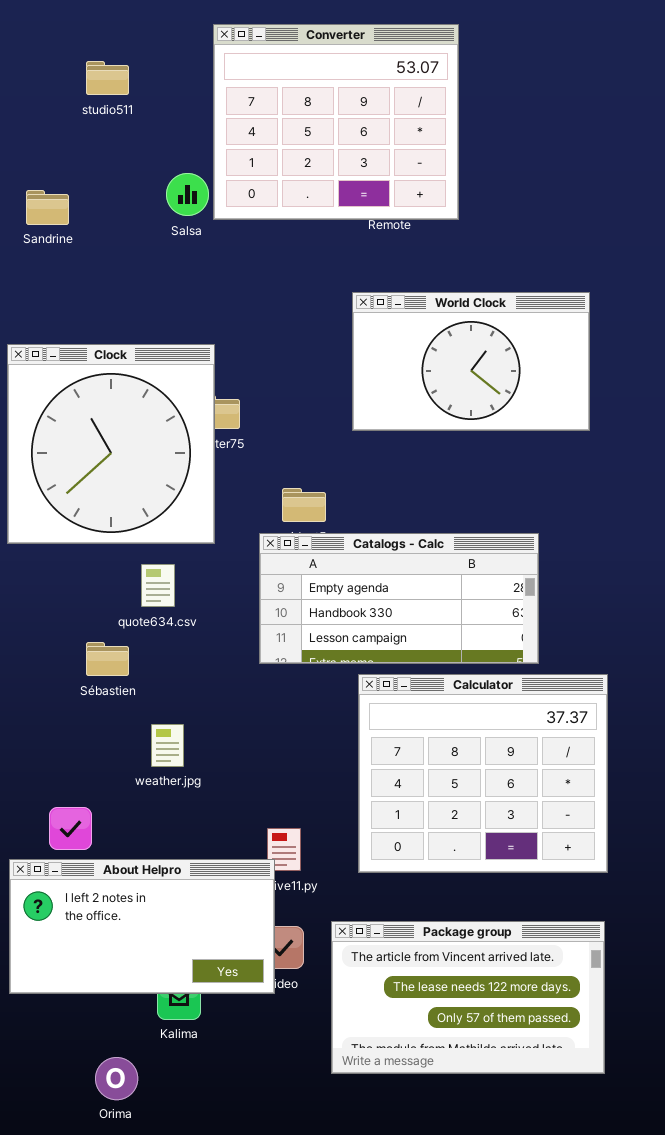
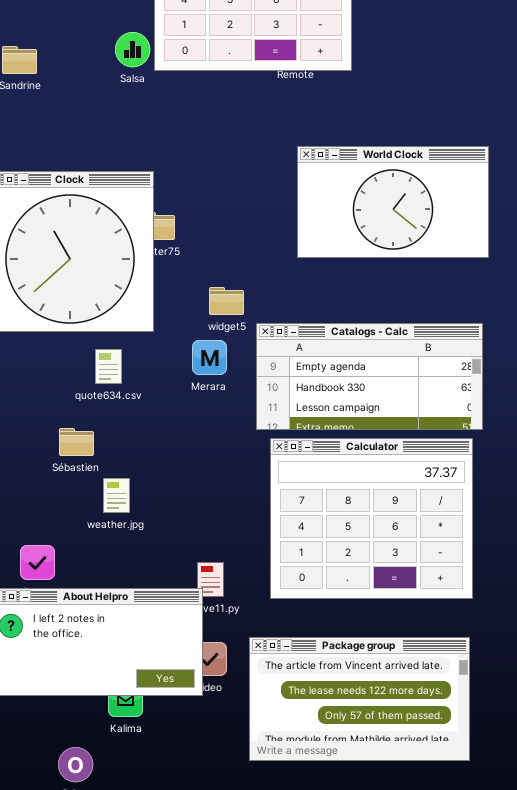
World Clock: [352,292,590,431] -> [297,146,489,258], moved
Catalogs - Calc: [259,533,539,664] -> [256,323,483,430], moved
Sébastien: [86,642,129,676] -> [59,428,94,456], moved

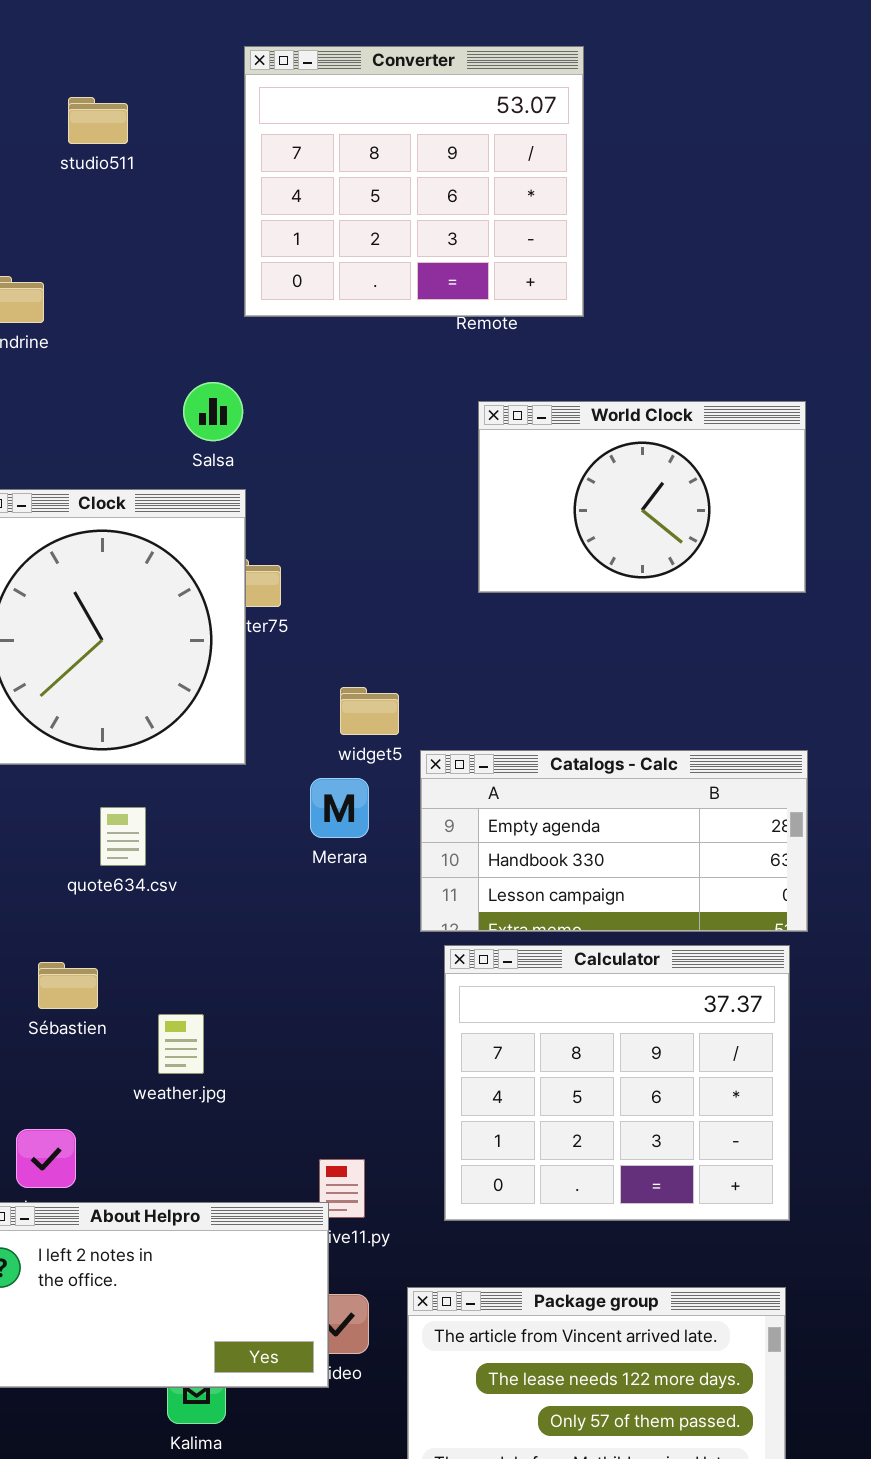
Salsa: [115,32,150,67] -> [183,382,243,441], moved
World Clock: [297,146,489,258] -> [478,401,806,593], moved
quote634.csv: [95,349,122,384] -> [100,807,146,866], moved
Sébastien: [59,428,94,456] -> [38,962,98,1009], moved

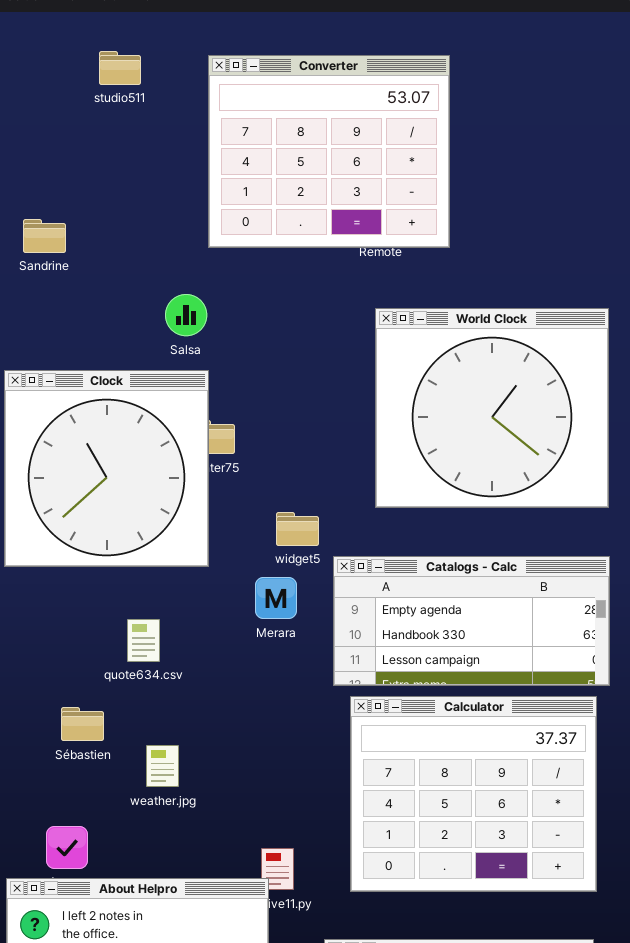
studio511: [68,97,128,144] -> [99,51,141,85], moved
World Clock: [478,401,806,593] -> [375,308,609,508], resized
quote634.csv: [100,807,146,866] -> [127,619,160,662], moved

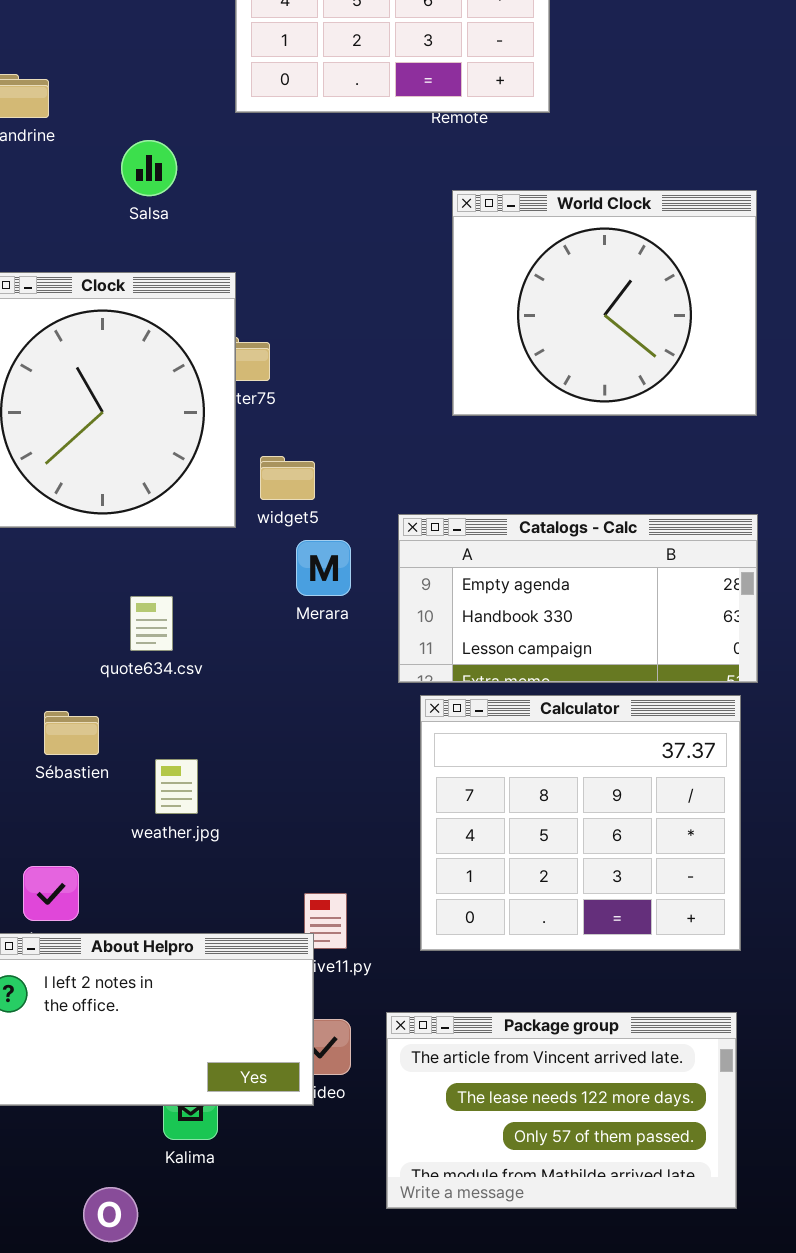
Salsa: [165,294,207,336] -> [121,140,177,196], moved
World Clock: [375,308,609,508] -> [452,190,757,416], resized
widget5: [276,512,319,546] -> [260,456,315,500], moved

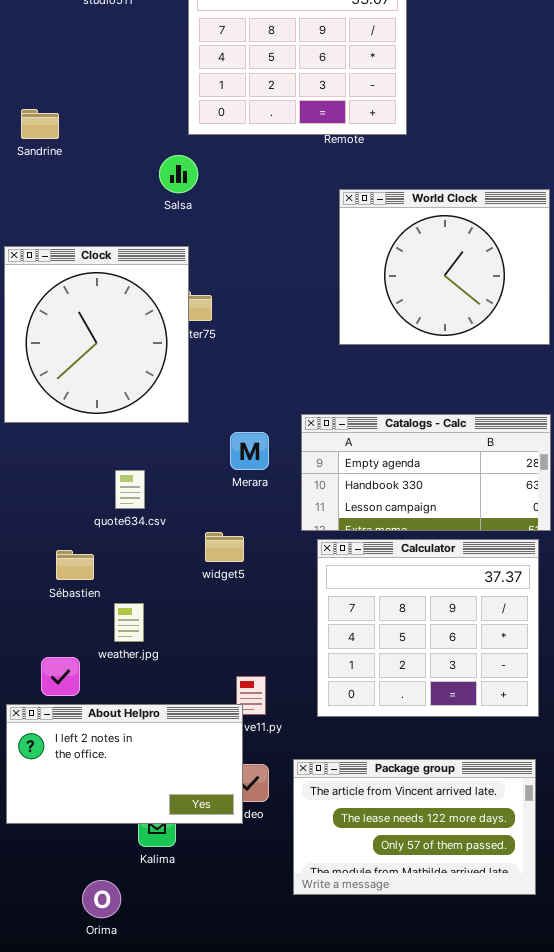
Salsa: [121,140,177,196] -> [159,155,198,193], moved
widget5: [260,456,315,500] -> [205,532,244,562], moved
weather.jpg: [155,759,198,814] -> [114,603,144,642], moved

